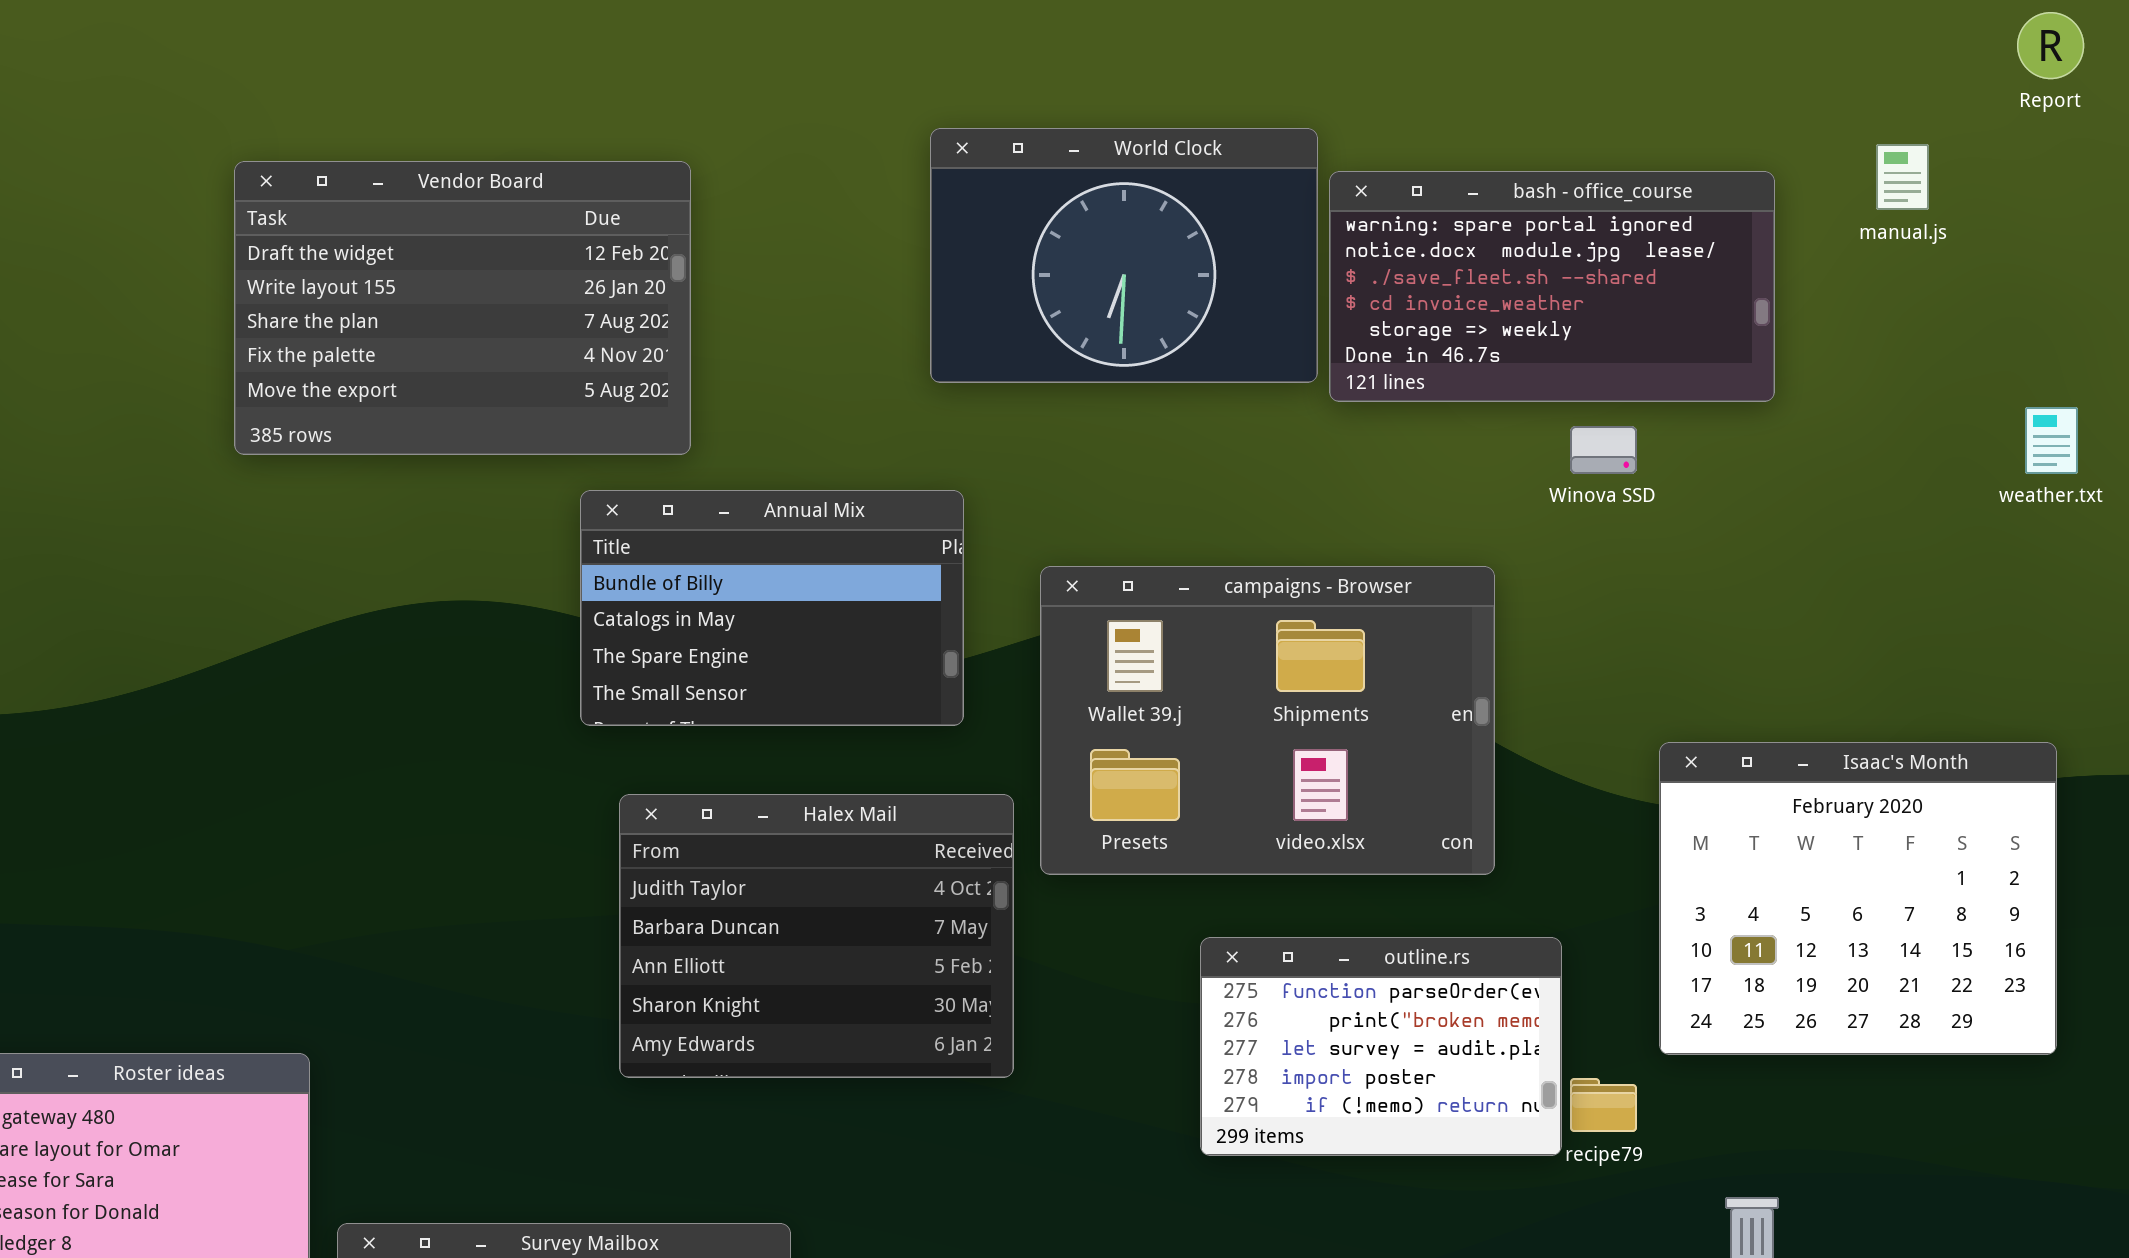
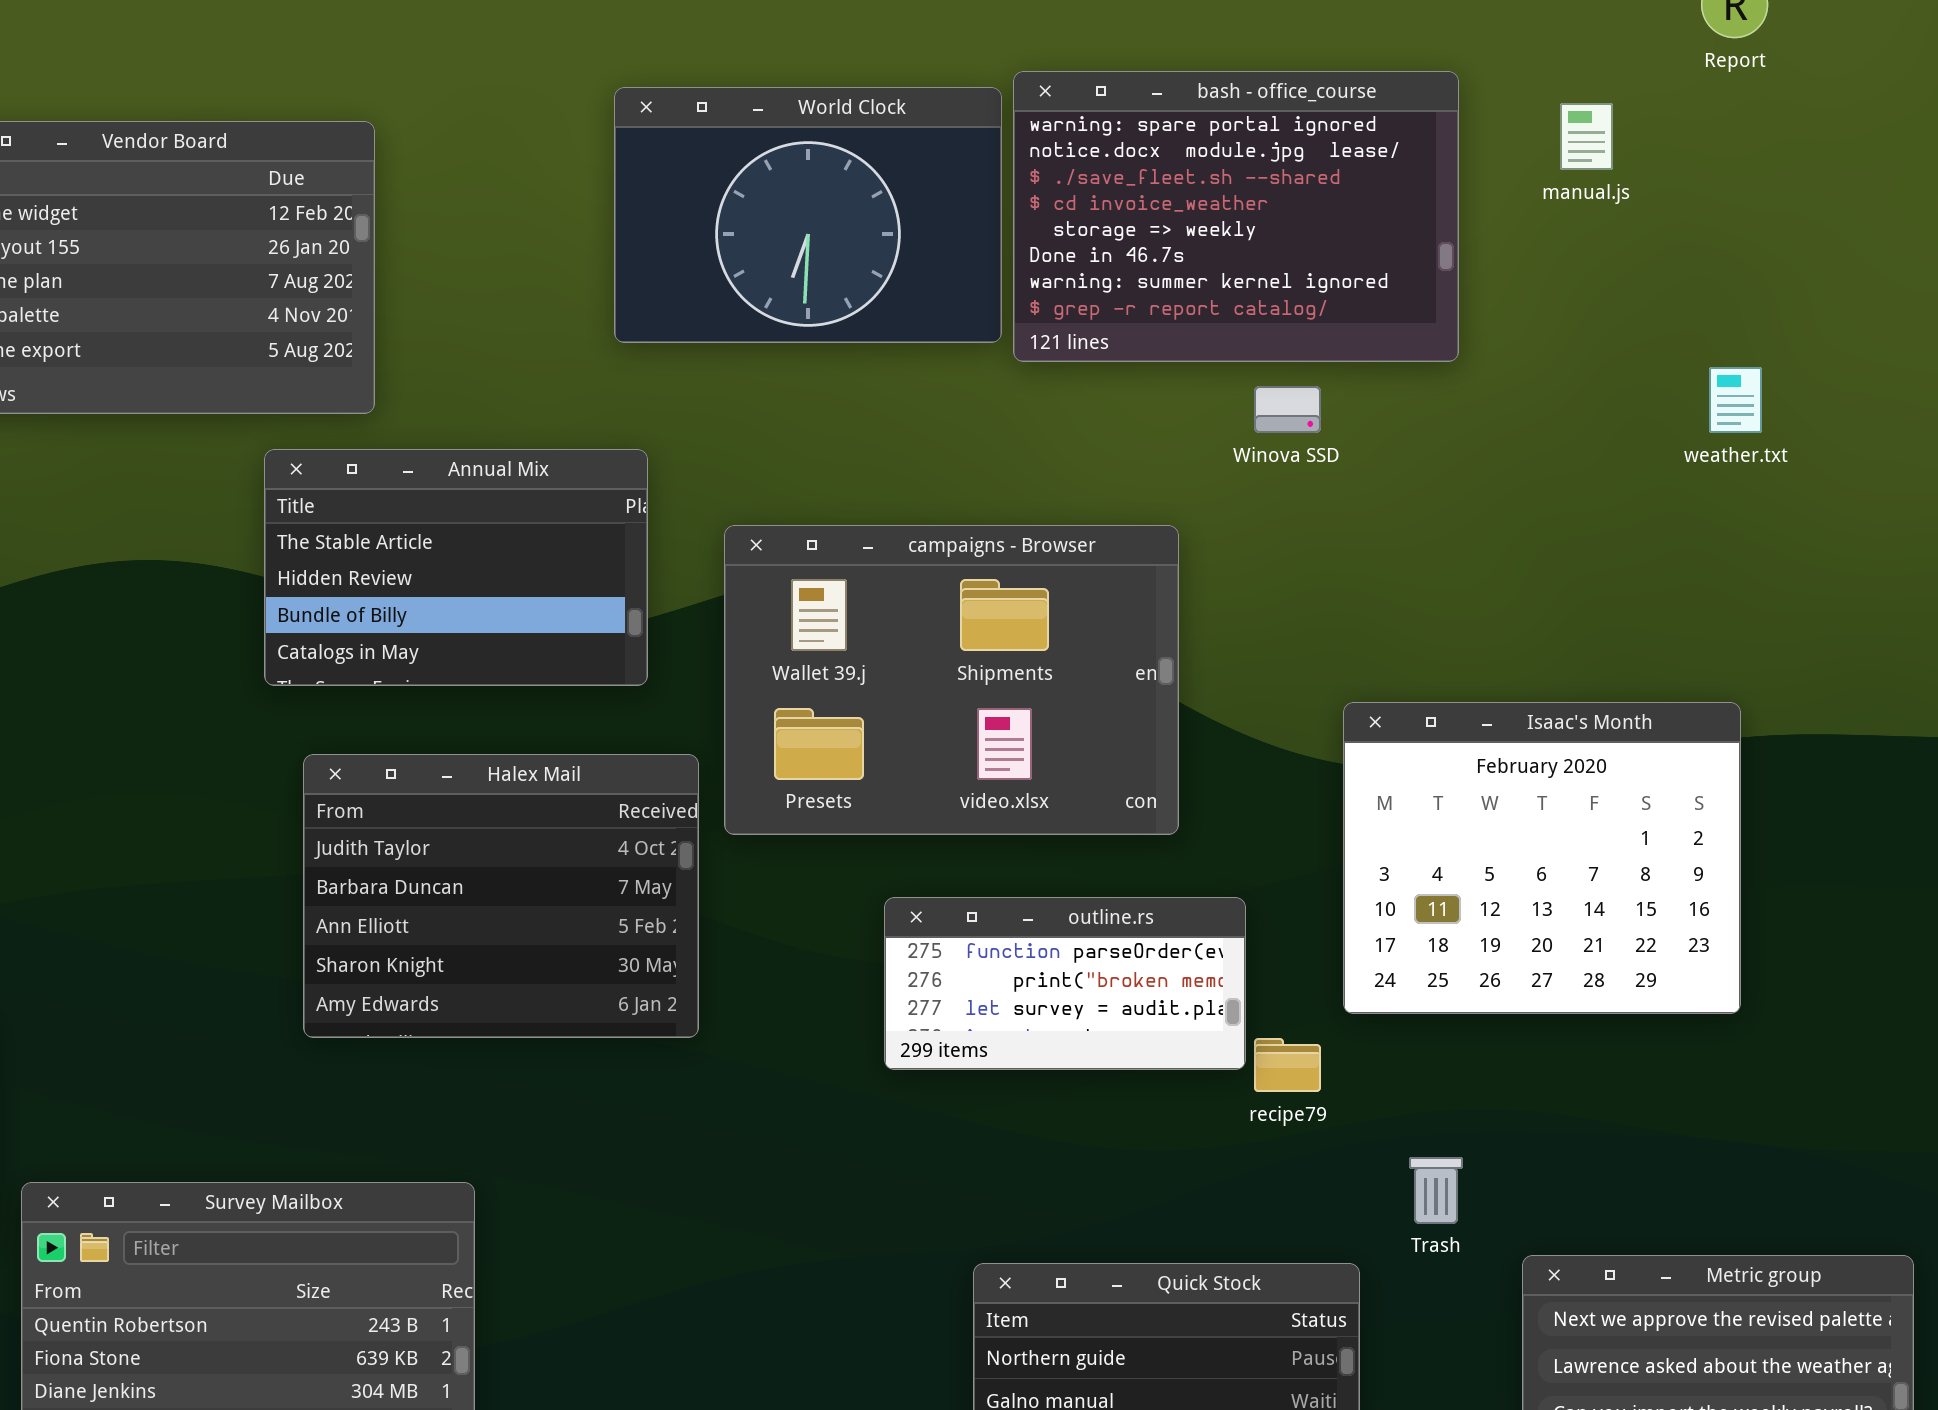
bash - office_course: [1329,171,1775,402] -> [1013,71,1459,362], resized
Annual Mix: [580,490,964,726] -> [264,449,648,686], scrolled up 2 rows
outline.rs: [1200,937,1562,1156] -> [884,897,1246,1070], resized

